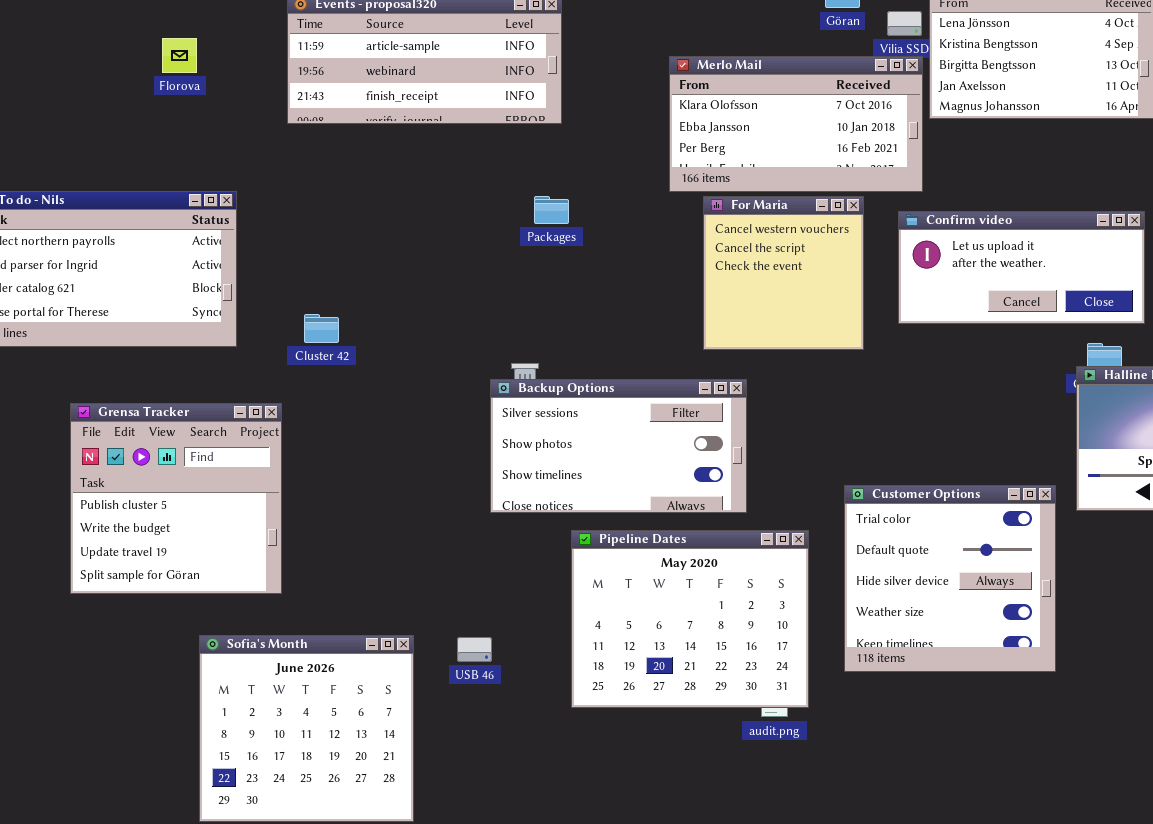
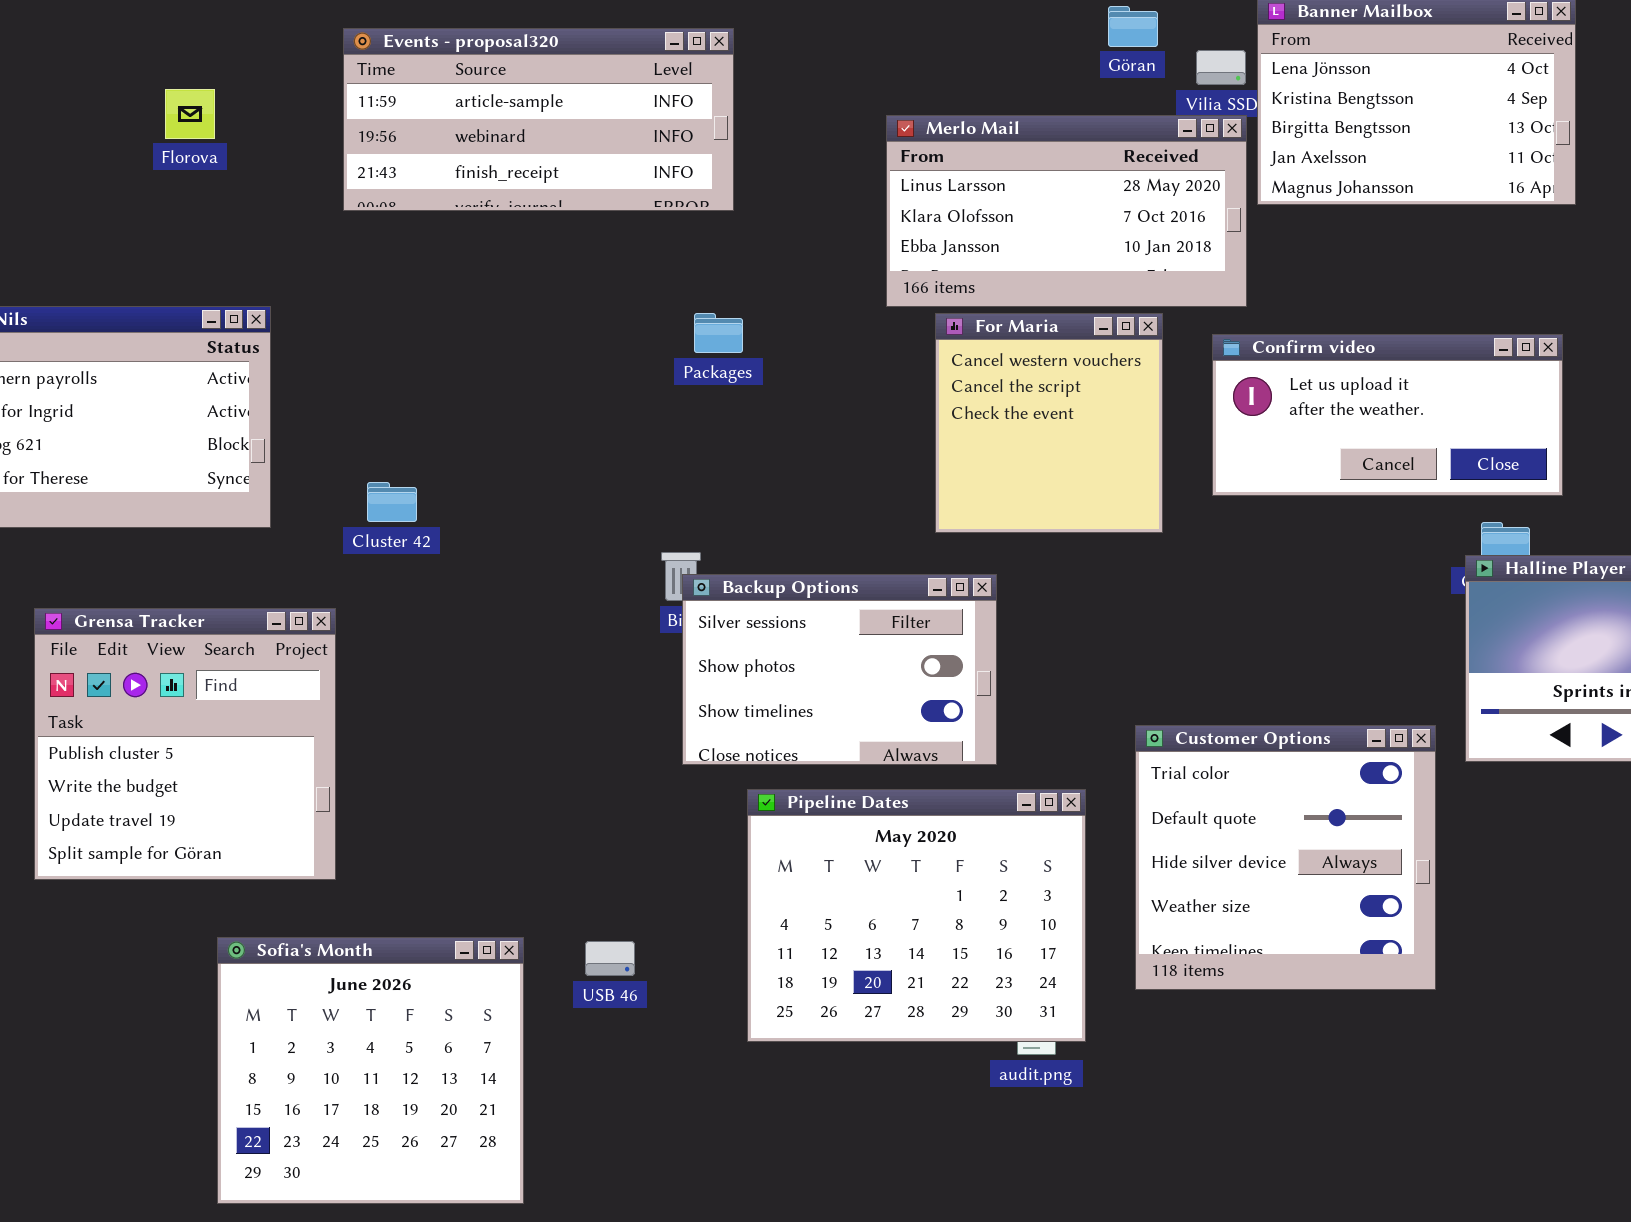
Merlo Mail: [669,56,923,192] -> [886,115,1247,307], scrolled up 1 row
Backup Options: [490,379,747,513] -> [682,574,997,765], resized

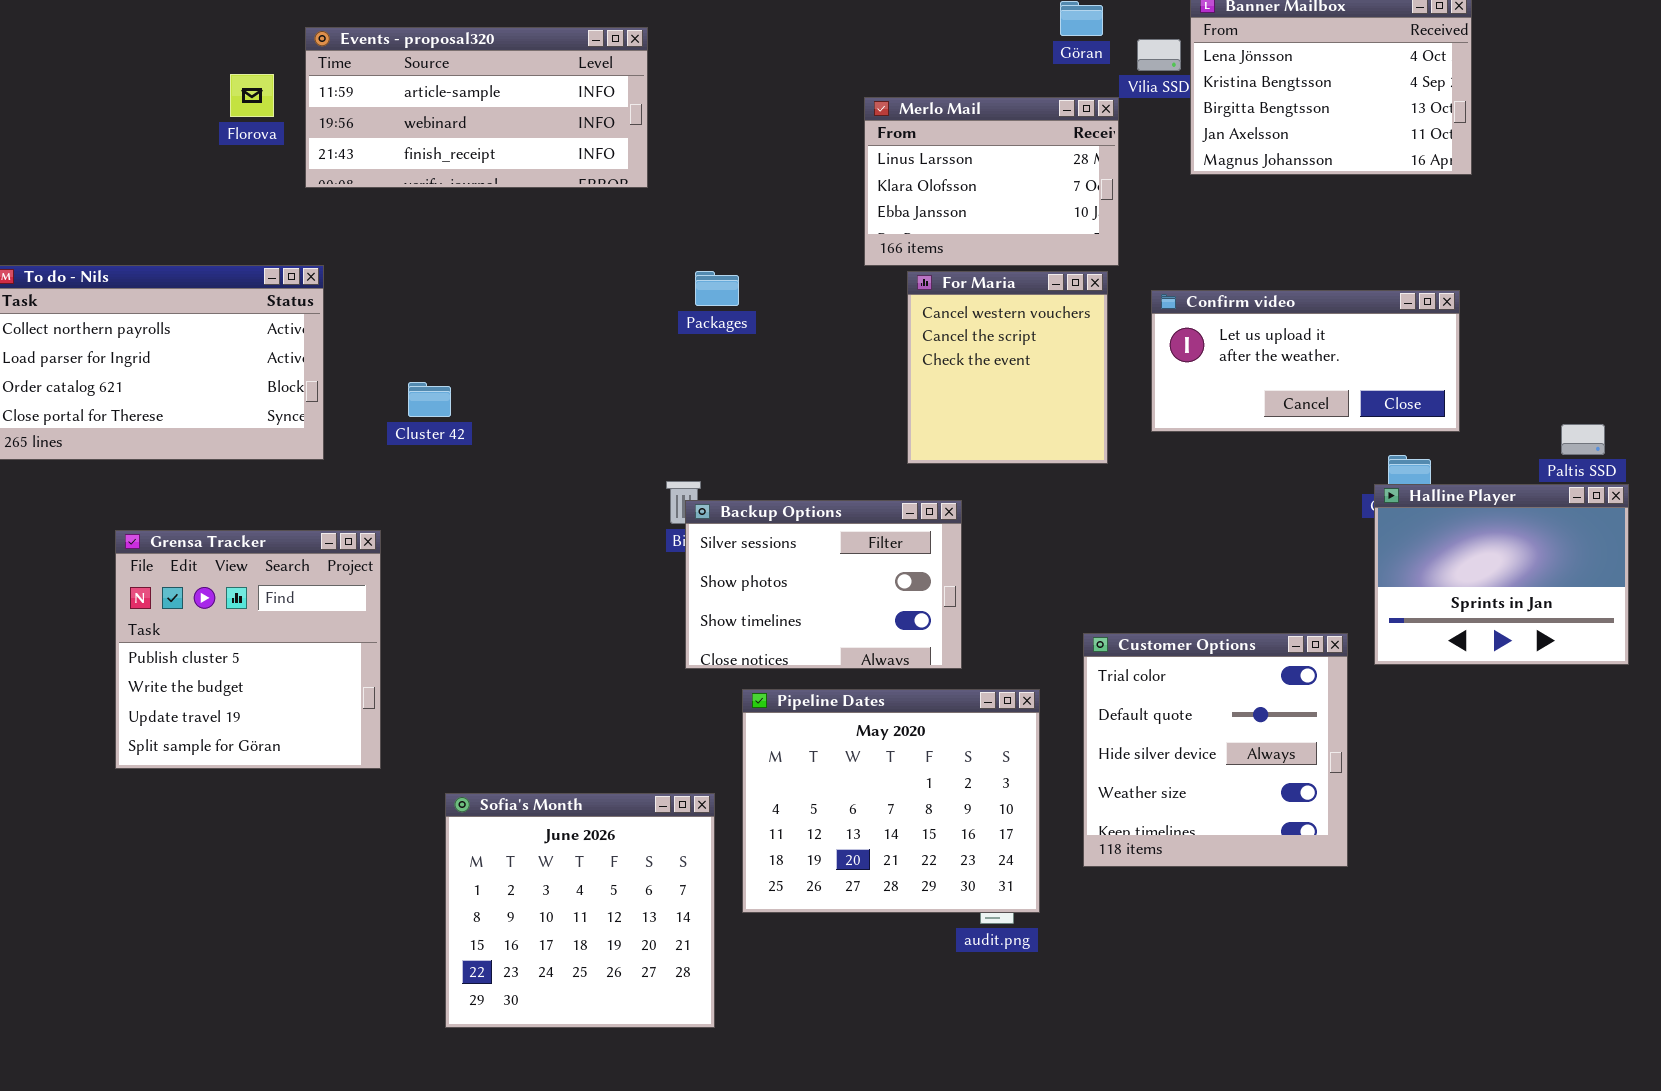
Events - proposal320: [343,28,734,211] -> [305,27,648,188], moved
Merlo Mail: [886,115,1247,307] -> [864,97,1119,266], resized
Cluster 42: [367,482,417,522] -> [408,382,451,417], moved
Sofia's Month: [217,937,524,1204] -> [445,793,715,1028], moved

